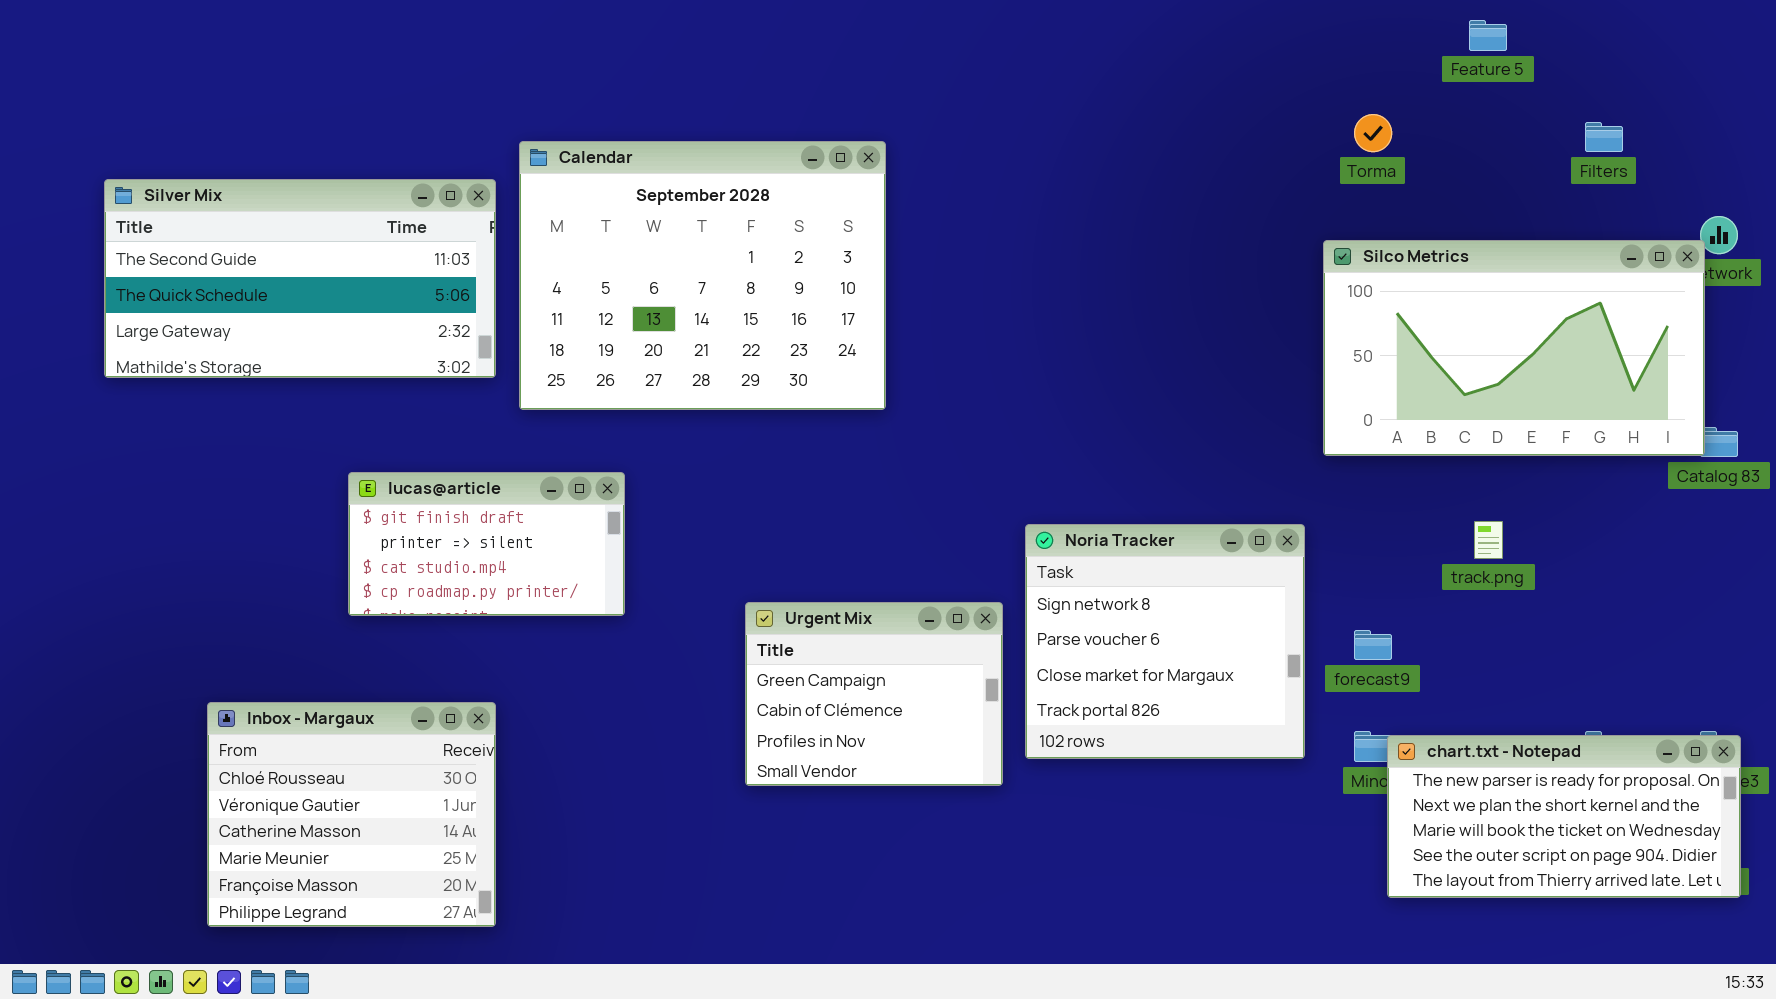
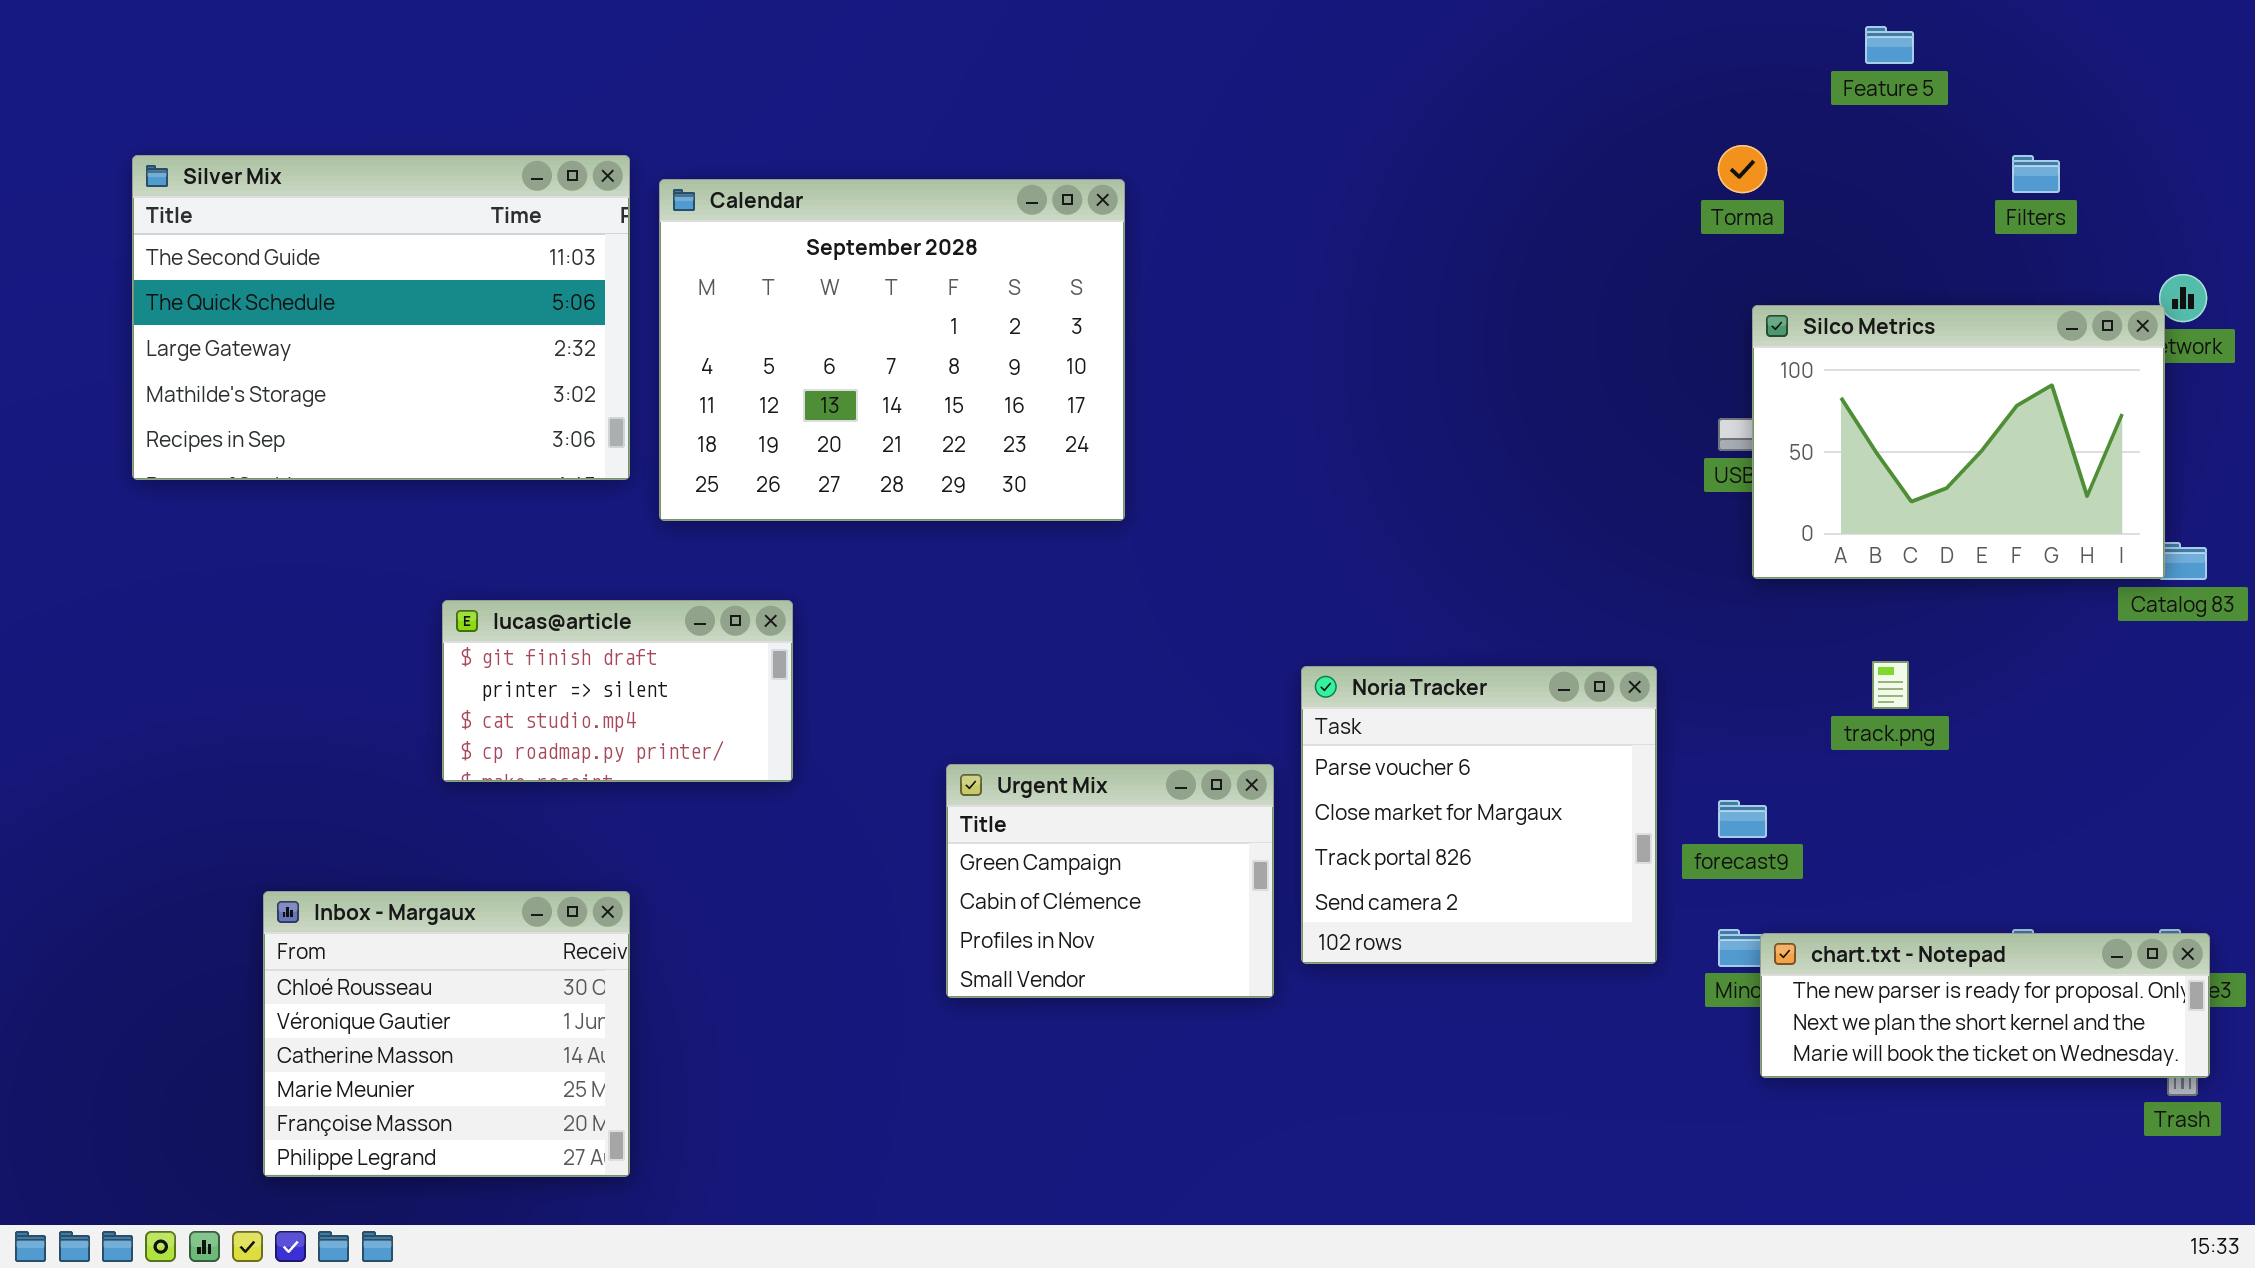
Silver Mix: [104,179,496,378] -> [132,155,630,480], resized
Silco Metrics: [1323,240,1705,456] -> [1752,305,2165,579], resized
Noria Tracker: [1025,524,1305,759] -> [1301,666,1657,964], scrolled down 1 row
chart.txt - Notepad: [1387,735,1741,898] -> [1760,933,2210,1078], resized

